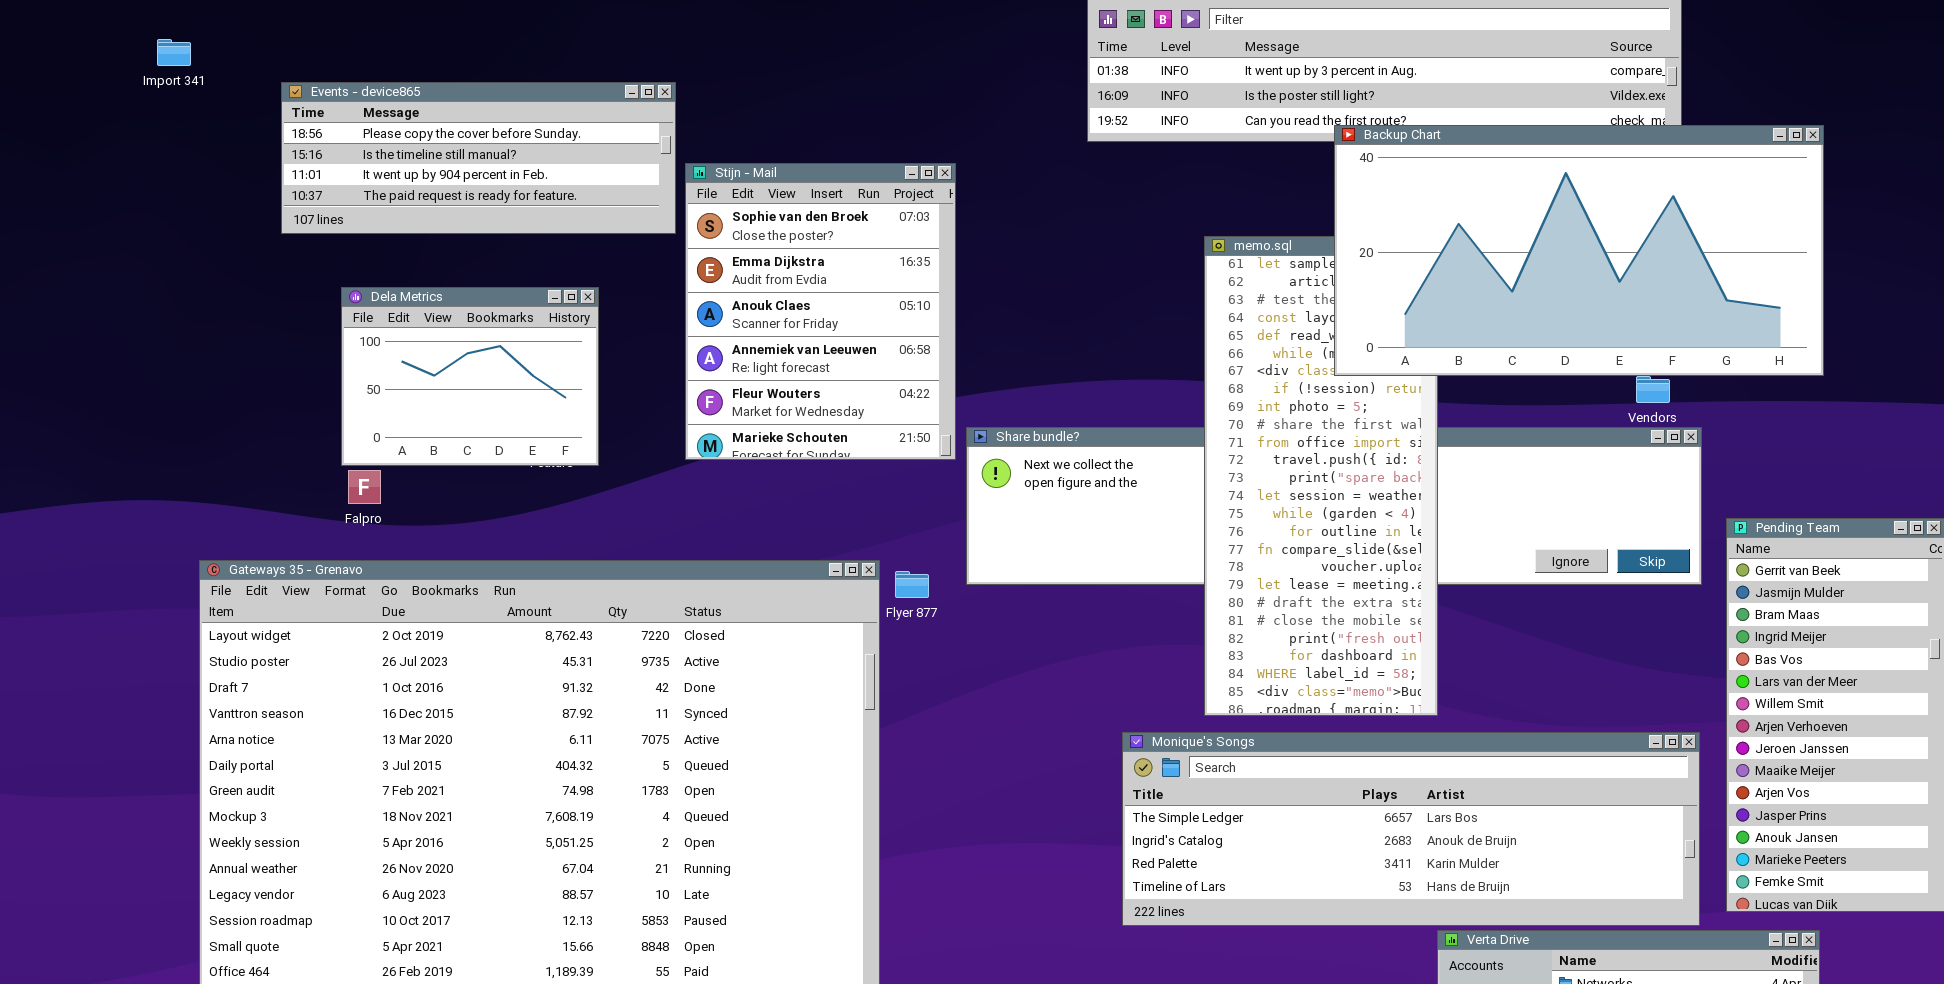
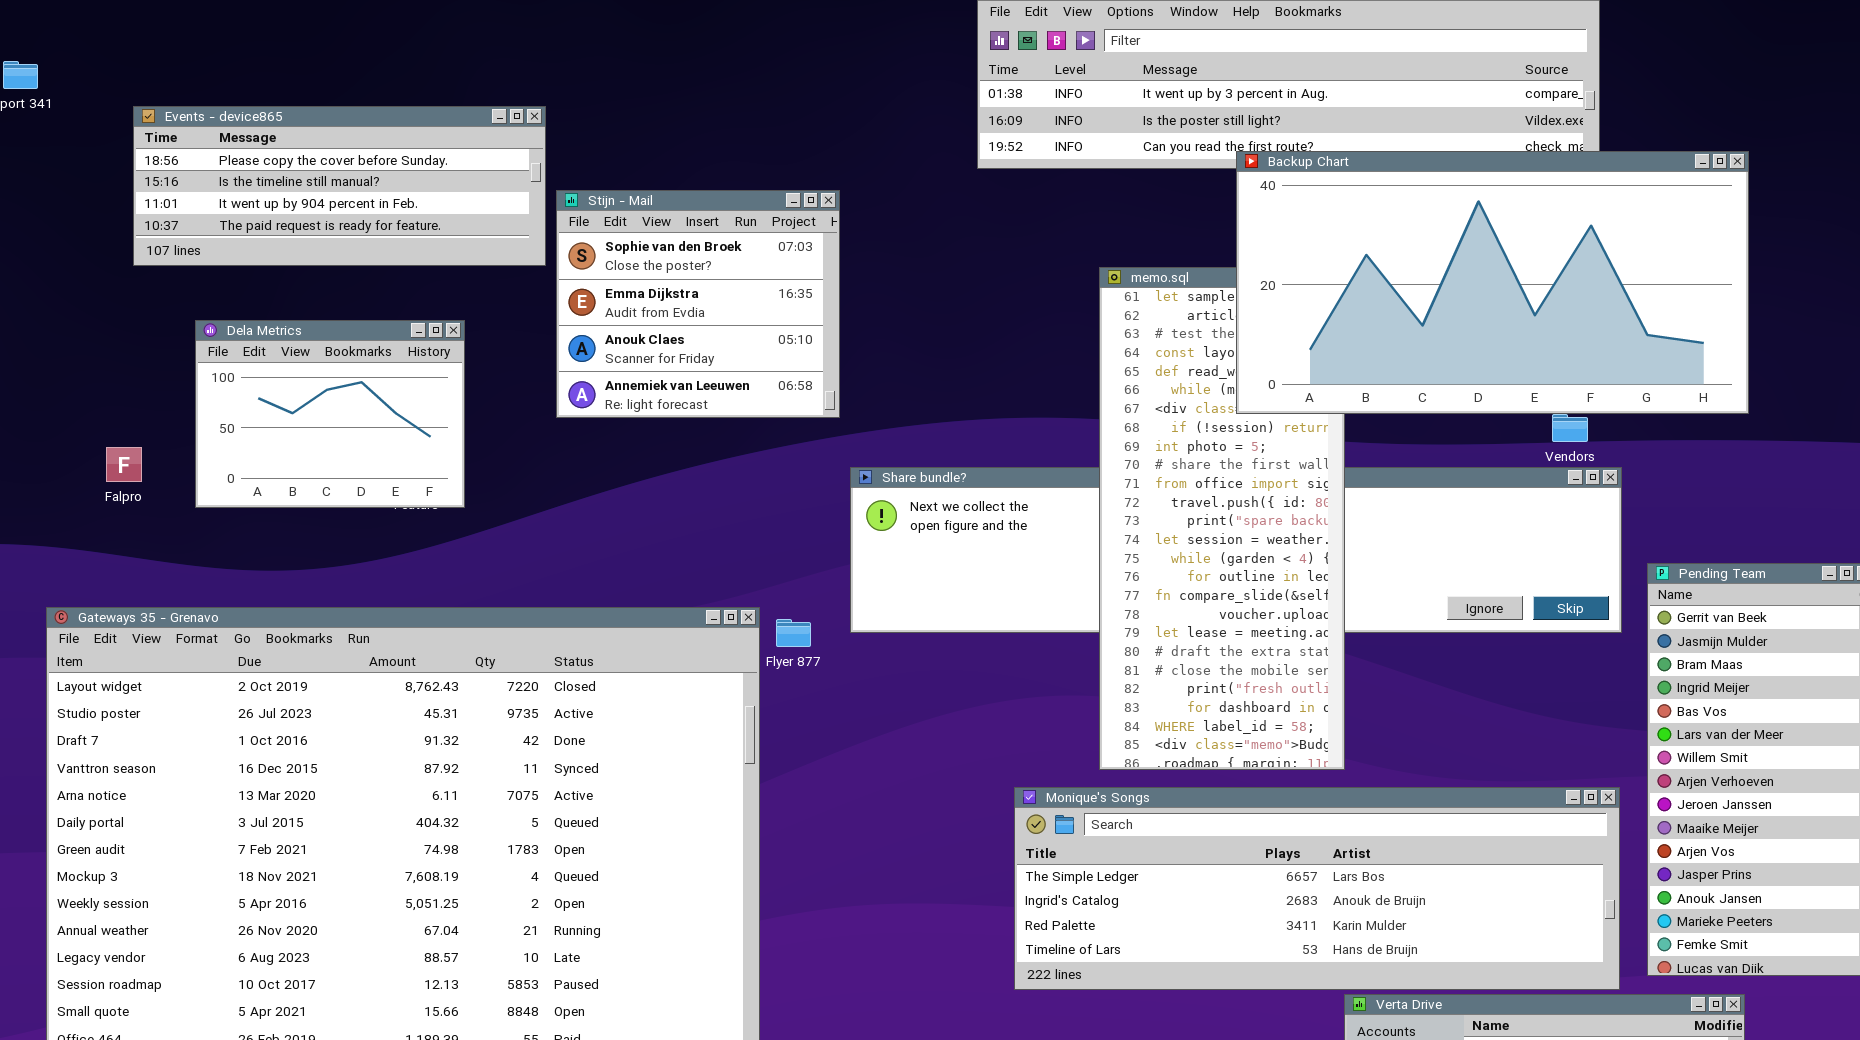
Stijn - Mail: [685,163,956,460] -> [556,190,840,418], resized
Falpro: [348,470,381,504] -> [106,447,142,482], moved

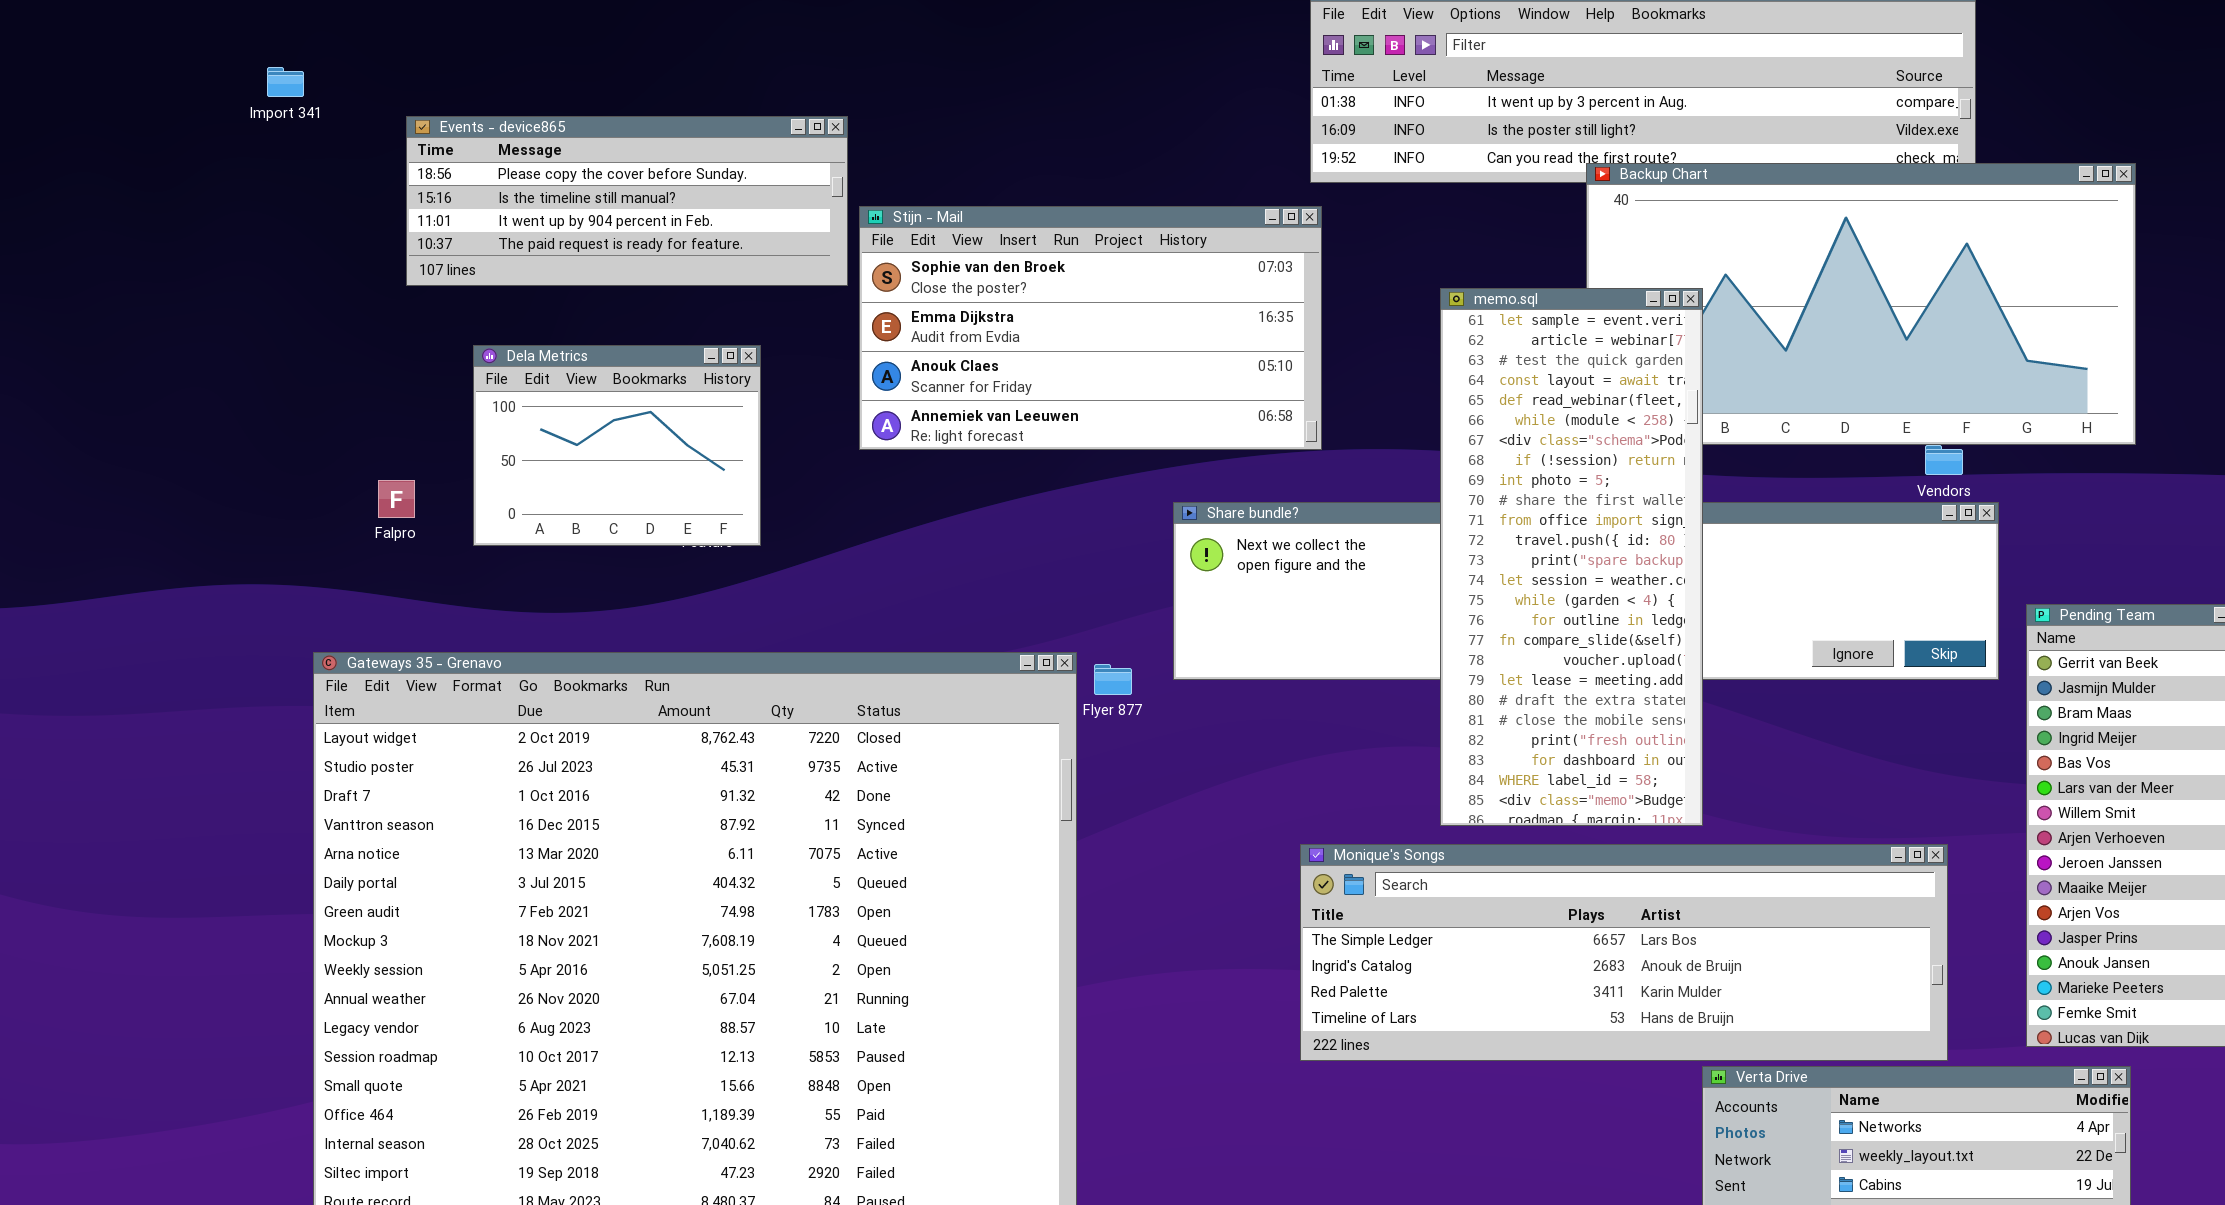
Stijn - Mail: [556,190,840,418] -> [859,206,1322,450], resized
memo.sql: [1099,267,1345,770] -> [1440,288,1703,826], raised
Monique's Songs: [1014,787,1620,990] -> [1300,844,1948,1061], moved

